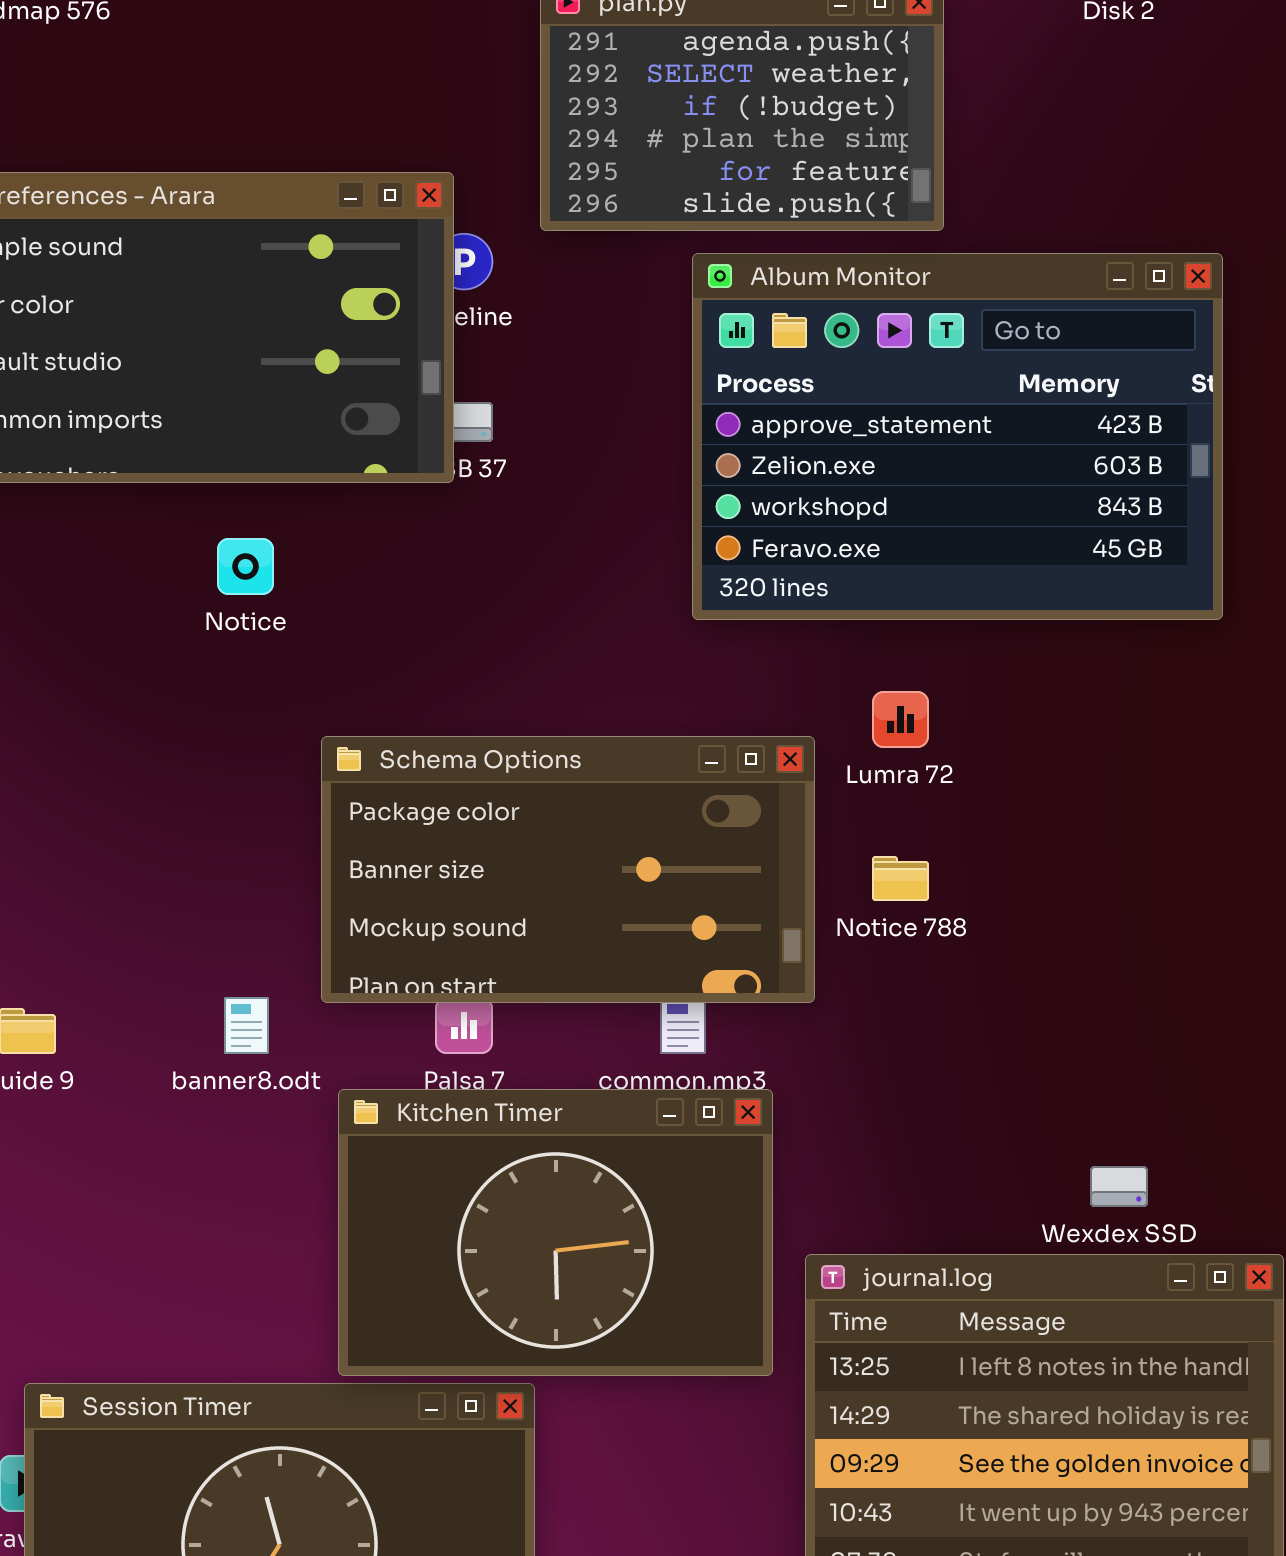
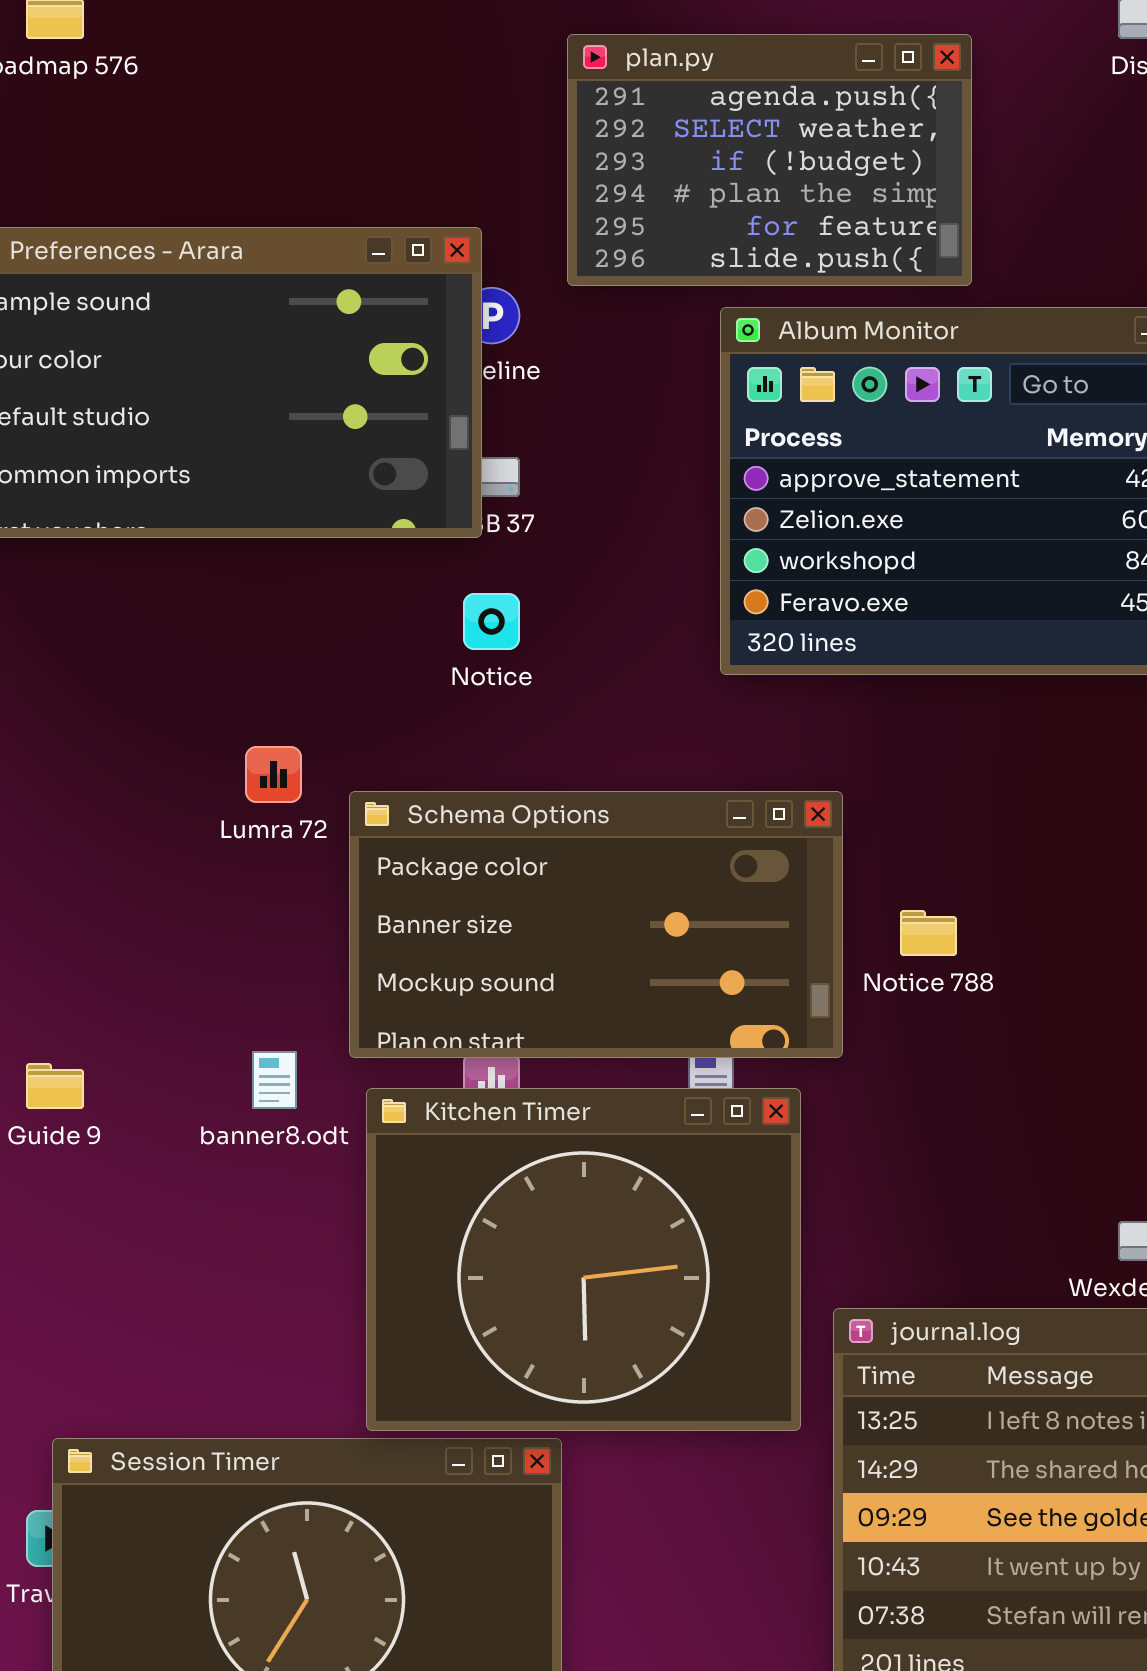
Notice: [217,538,274,595] -> [463,593,520,650], moved
Lumra 72: [872,691,929,748] -> [245,746,302,803], moved
Kitchen Timer: [338,1089,773,1376] -> [366,1088,801,1431], resized

